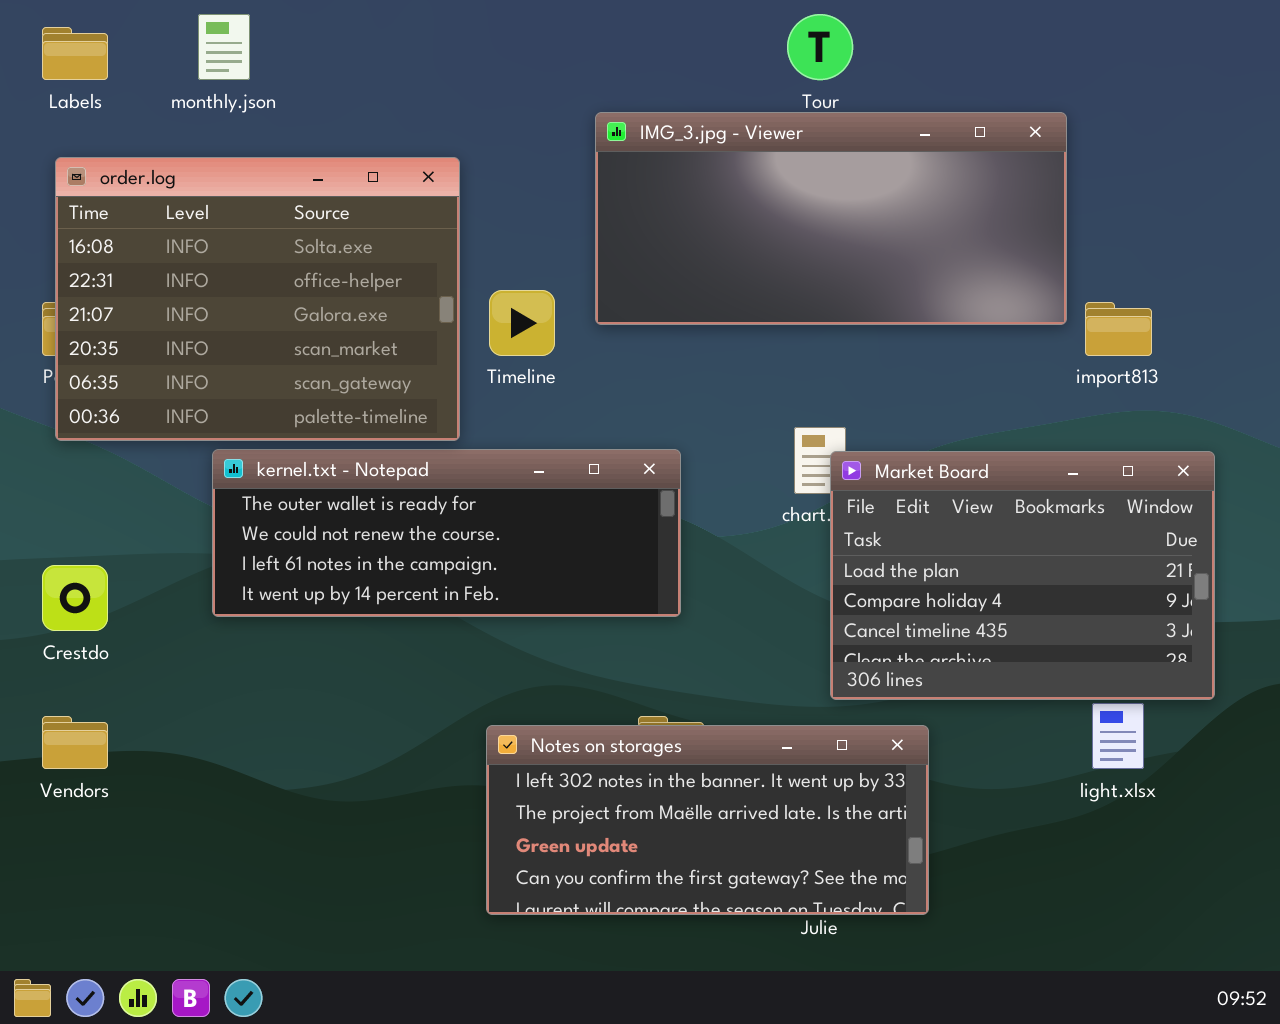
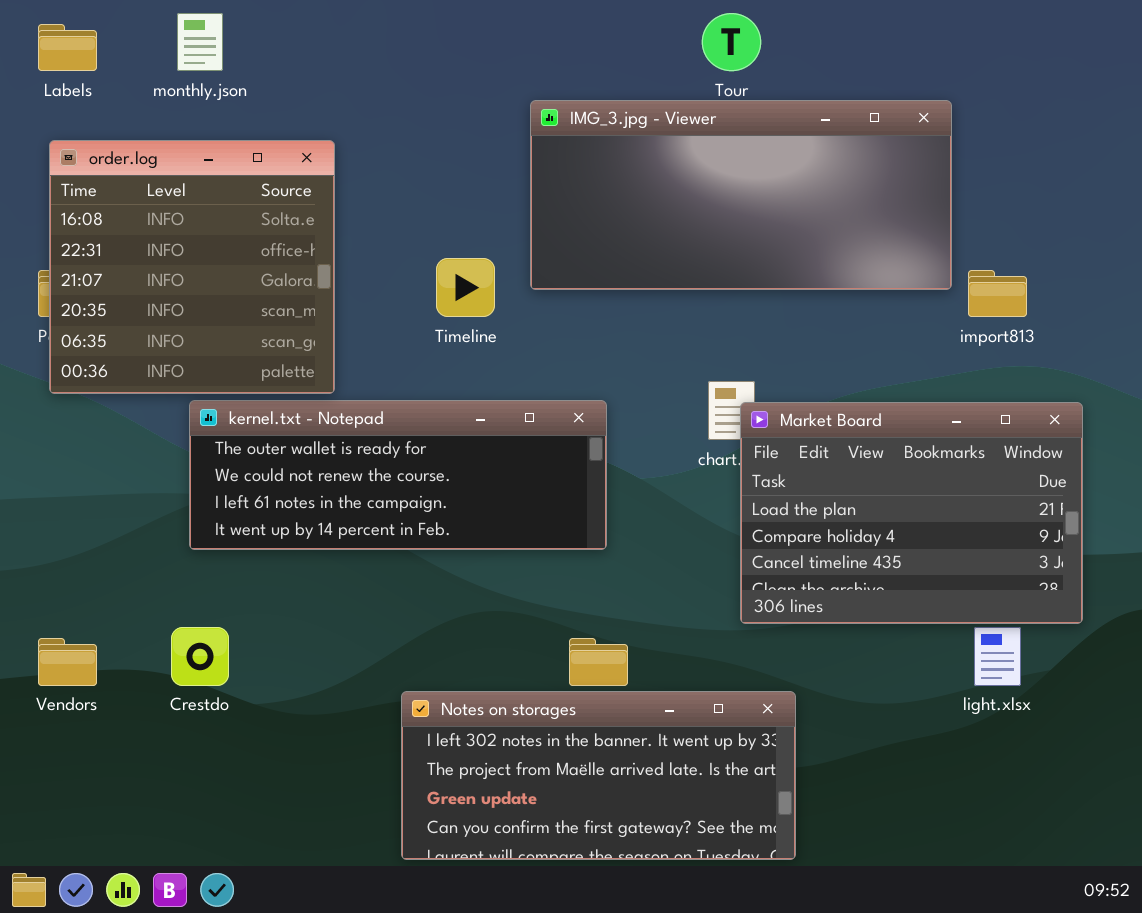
order.log: [55,157,460,441] -> [49,140,335,394], resized
Crestdo: [42,565,108,631] -> [171,627,229,686], moved
Notes on storages: [486,725,929,915] -> [401,691,796,860], moved

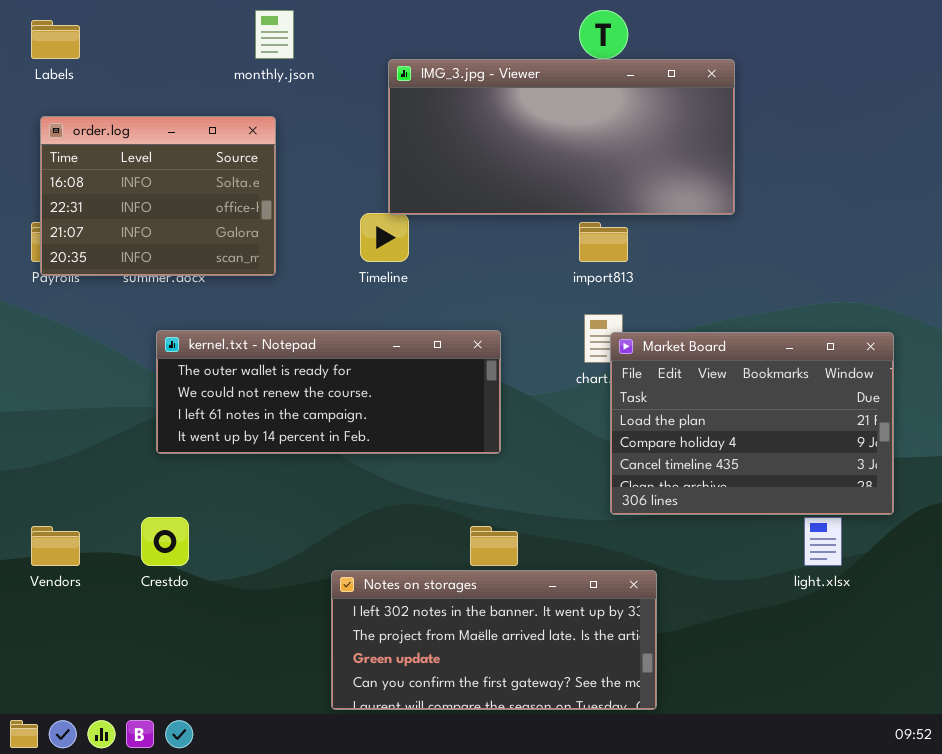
monthly.json: [177,13,223,71] -> [255,10,294,59], moved
IMG_3.jpg - Viewer: [530,100,952,290] -> [388,59,735,215], moved
order.log: [49,140,335,394] -> [40,116,276,276], resized
import813: [968,270,1027,317] -> [579,222,628,262], moved

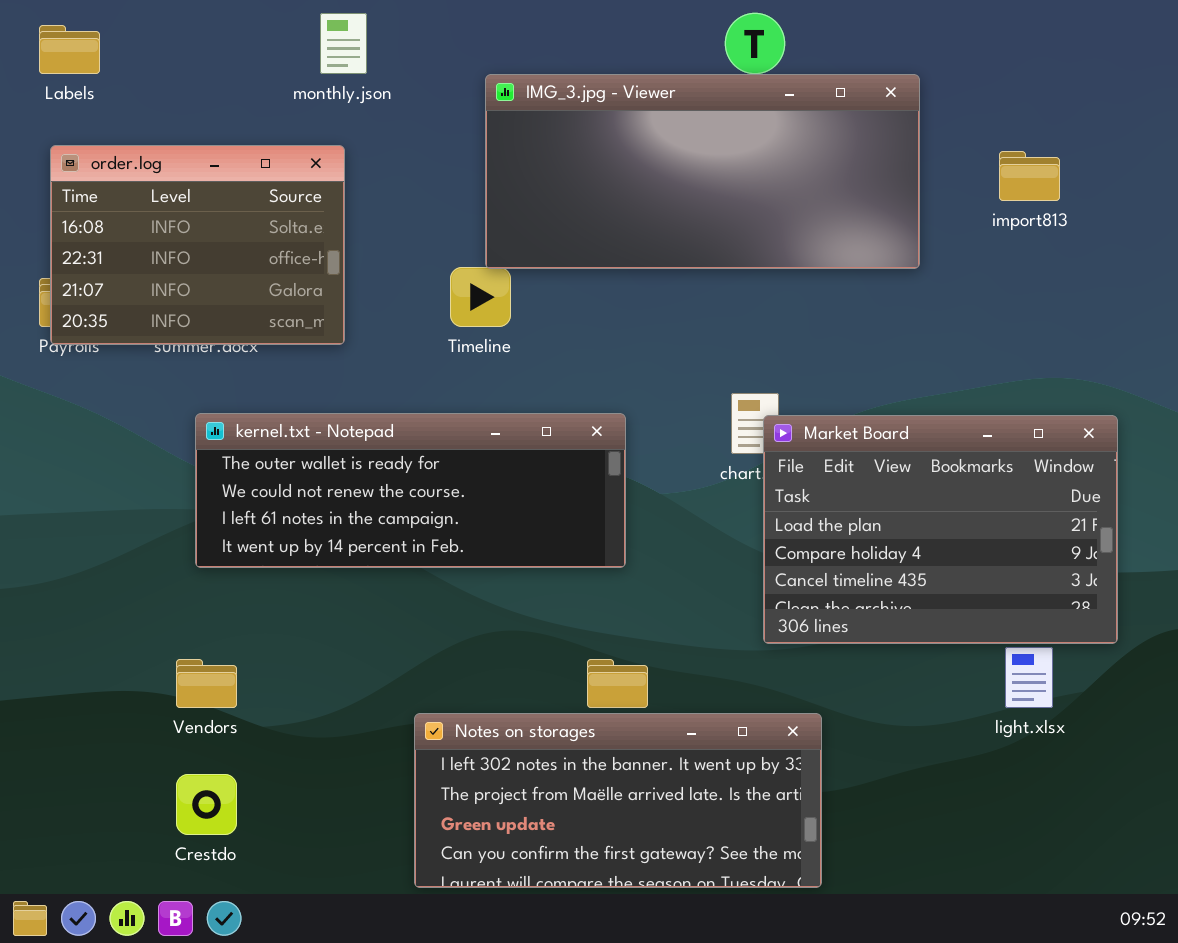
import813: [579,222,628,262] -> [999,151,1060,201], moved
Crestdo: [141,517,189,566] -> [176,774,237,835], moved
Vendors: [31,526,80,566] -> [176,659,237,708], moved

